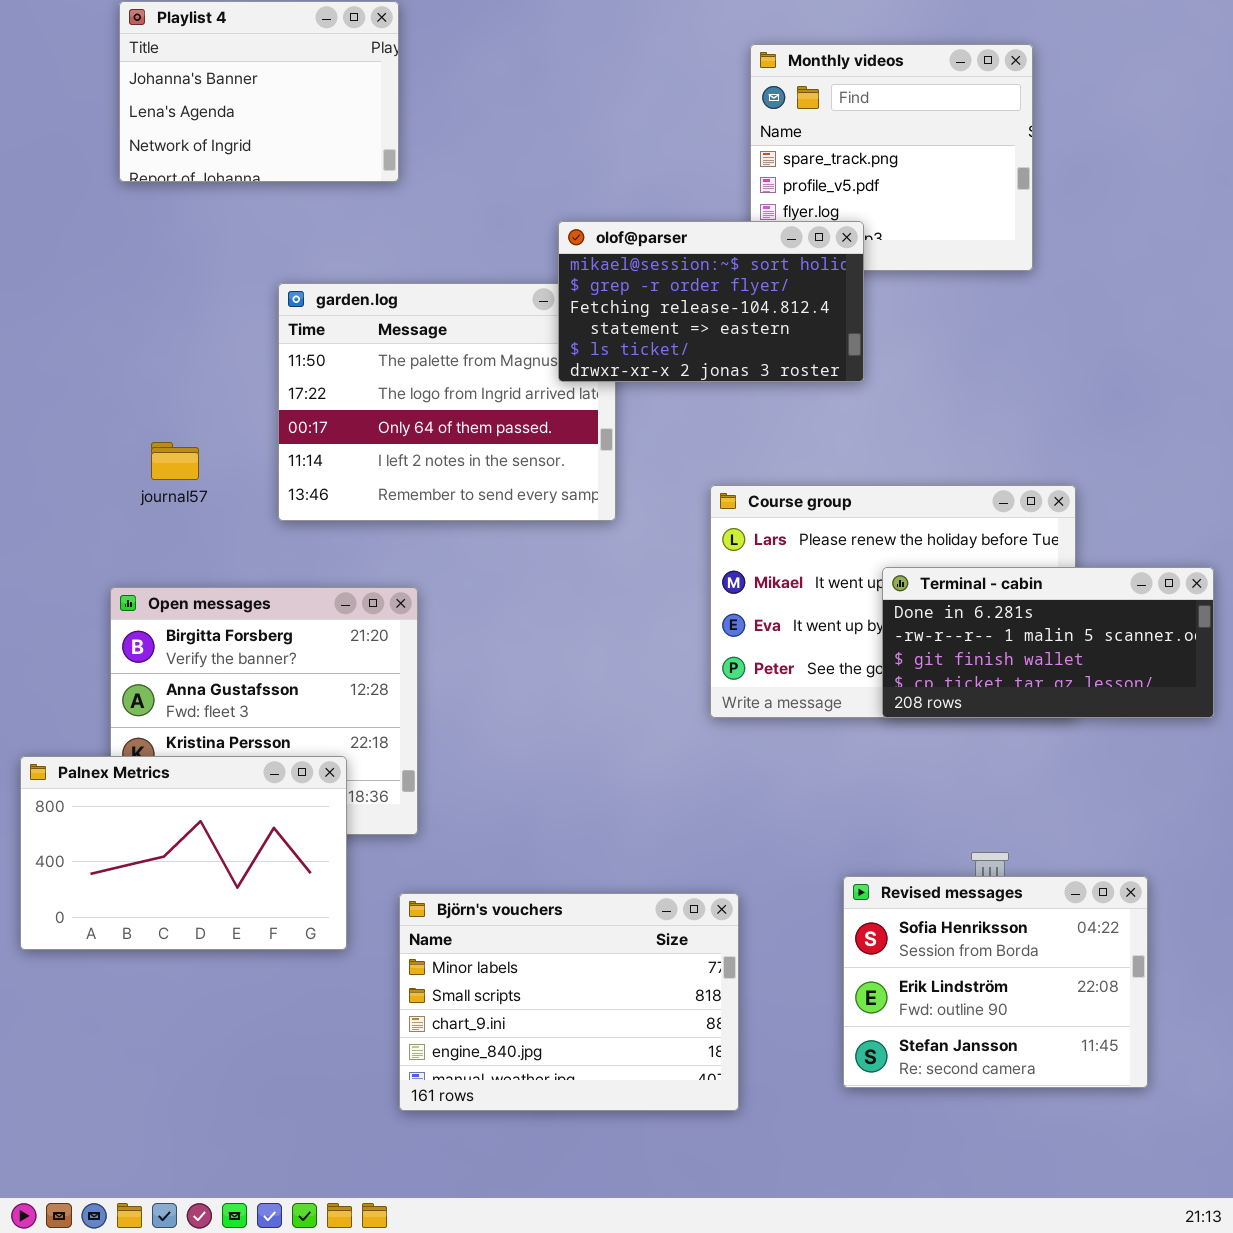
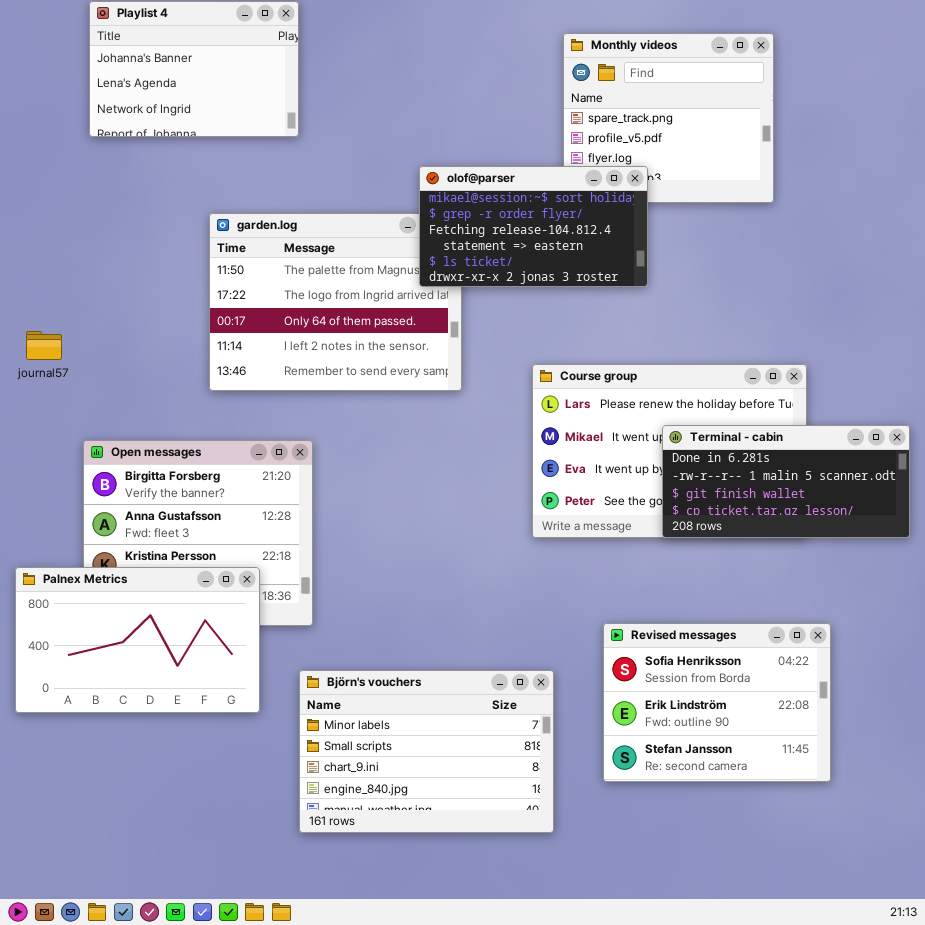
journal57: [151,442,199,480] -> [26,331,62,360], moved
Revised messages: [843,876,1148,1088] -> [603,623,831,782], moved

